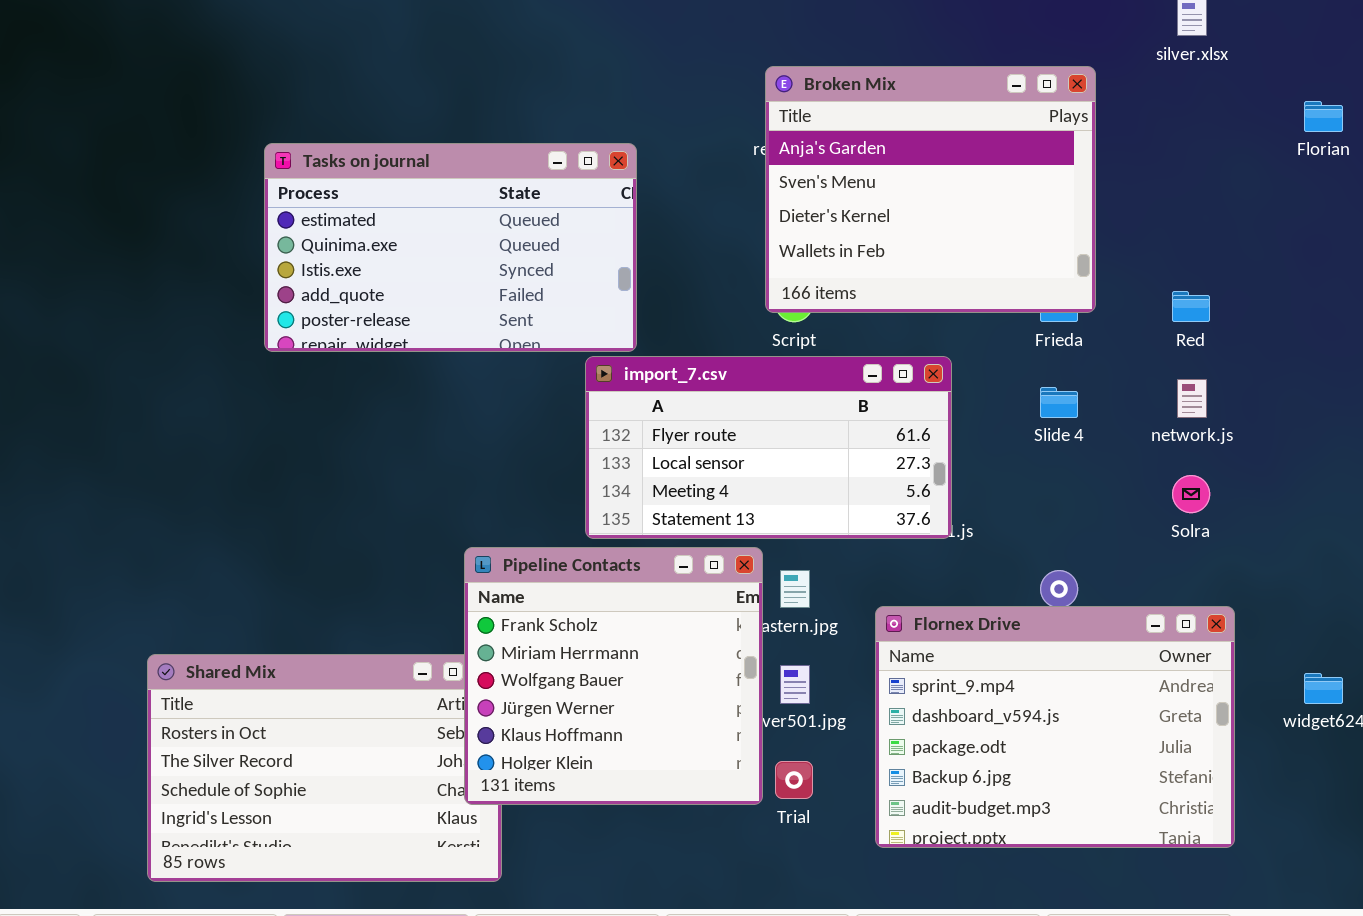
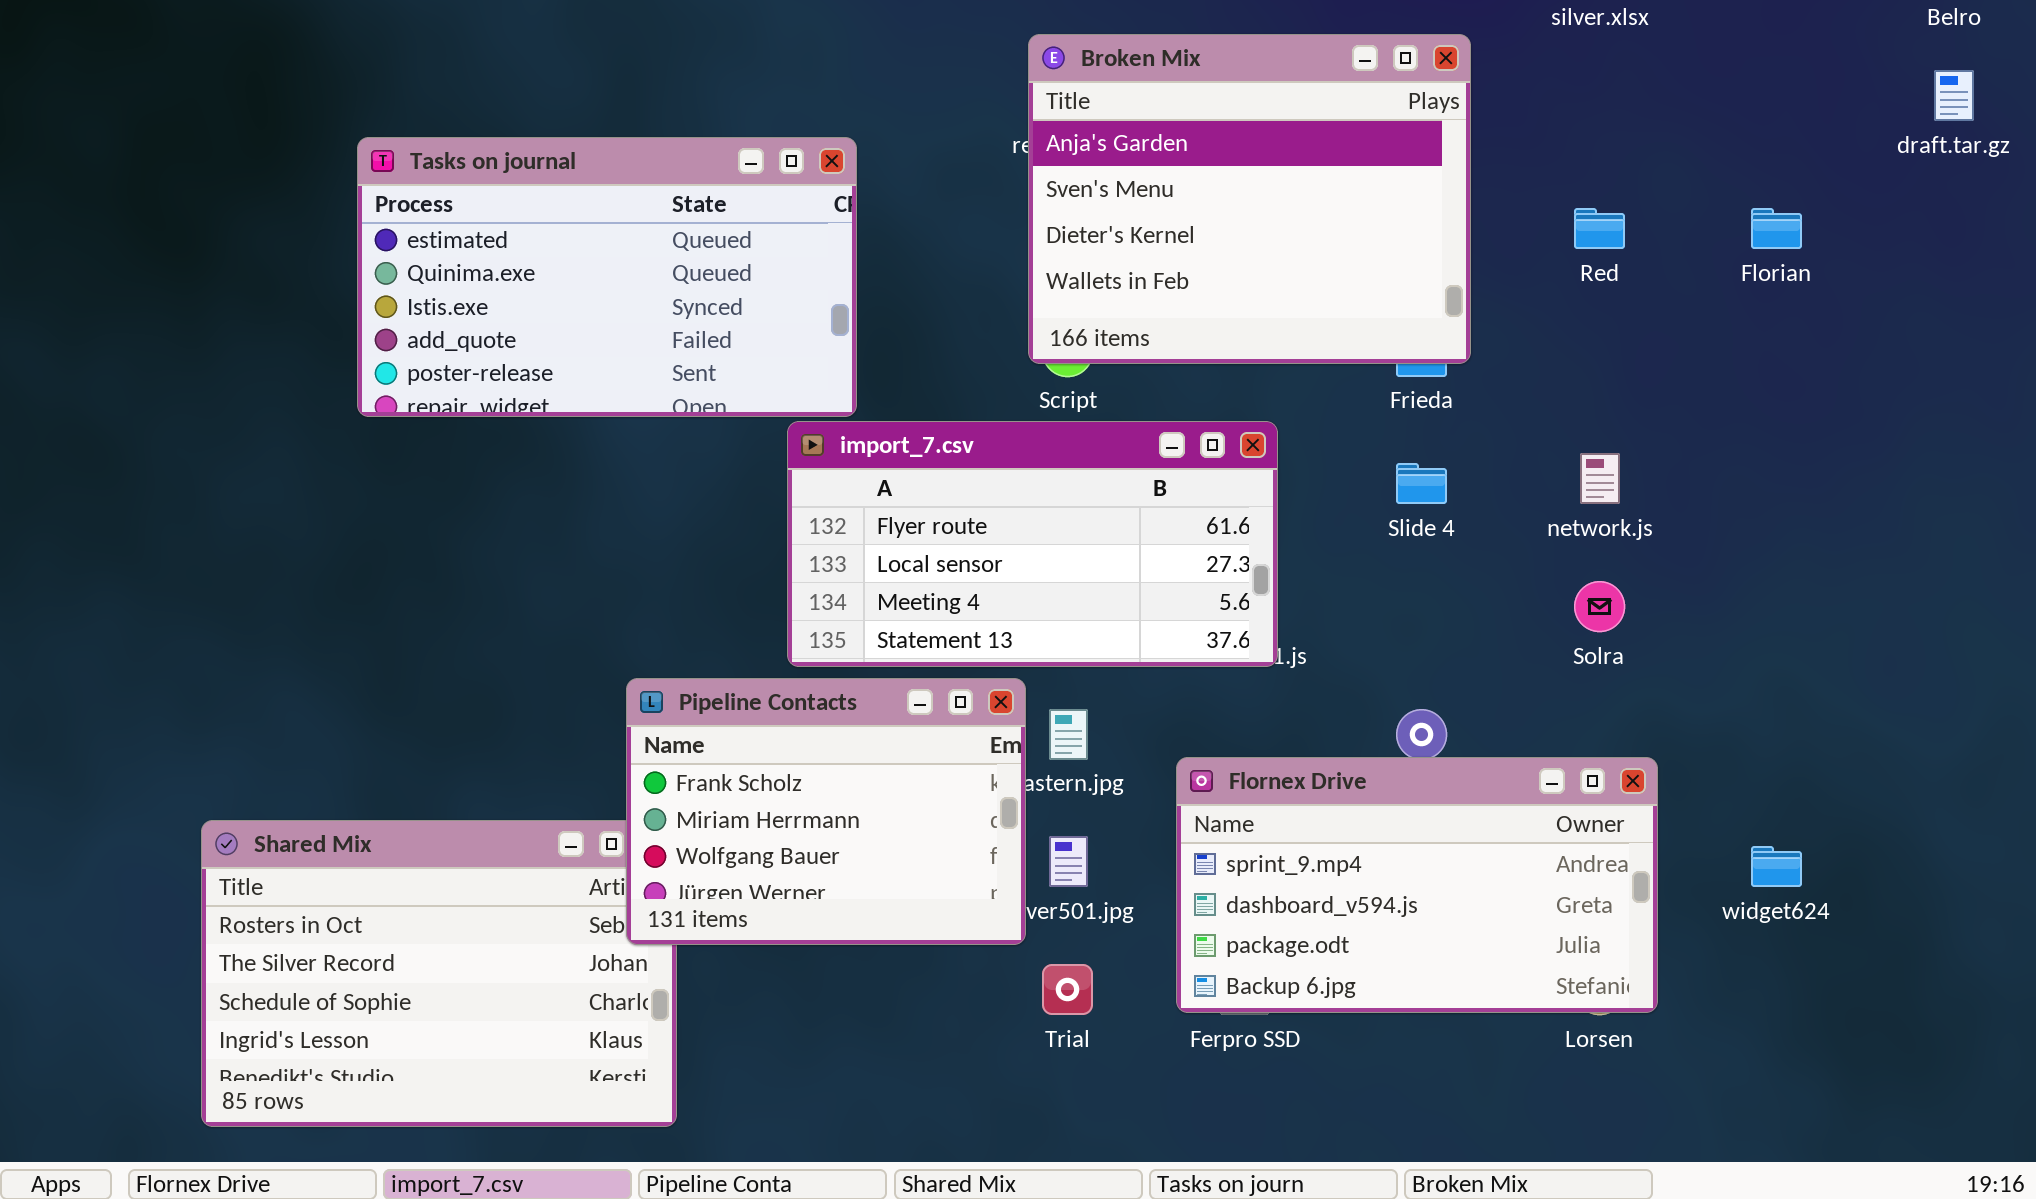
Florian: [1304,101,1343,132] -> [1751,208,1802,249], moved
Red: [1172,291,1210,322] -> [1574,208,1625,249], moved
Pipeline Contacts: [464,547,763,805] -> [626,678,1026,945], resized
Flornex Drive: [875,606,1235,848] -> [1176,757,1658,1013], resized

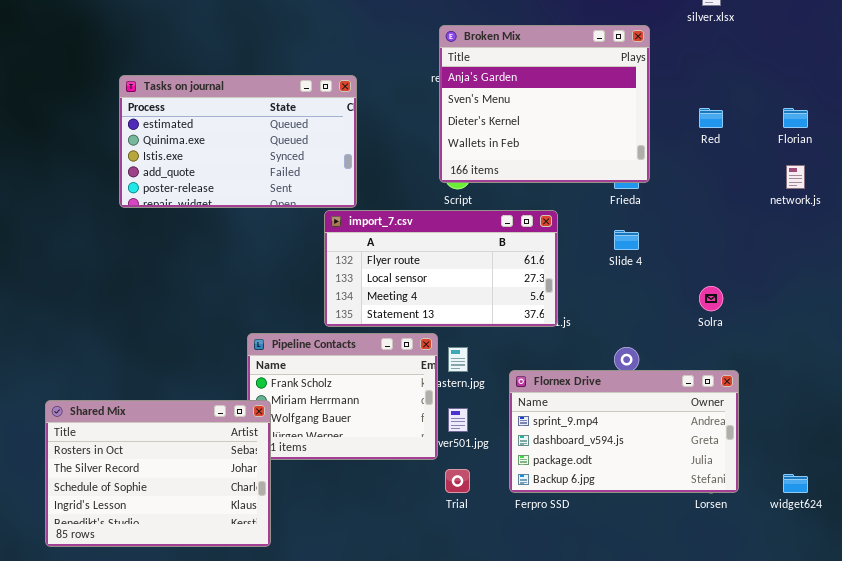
network.js: [1580,453,1620,504] -> [786,165,805,189], moved
Shared Mix: [201,820,677,1127] -> [45,400,271,547], raised
widget624: [1751,846,1802,887] -> [783,474,808,493], moved

